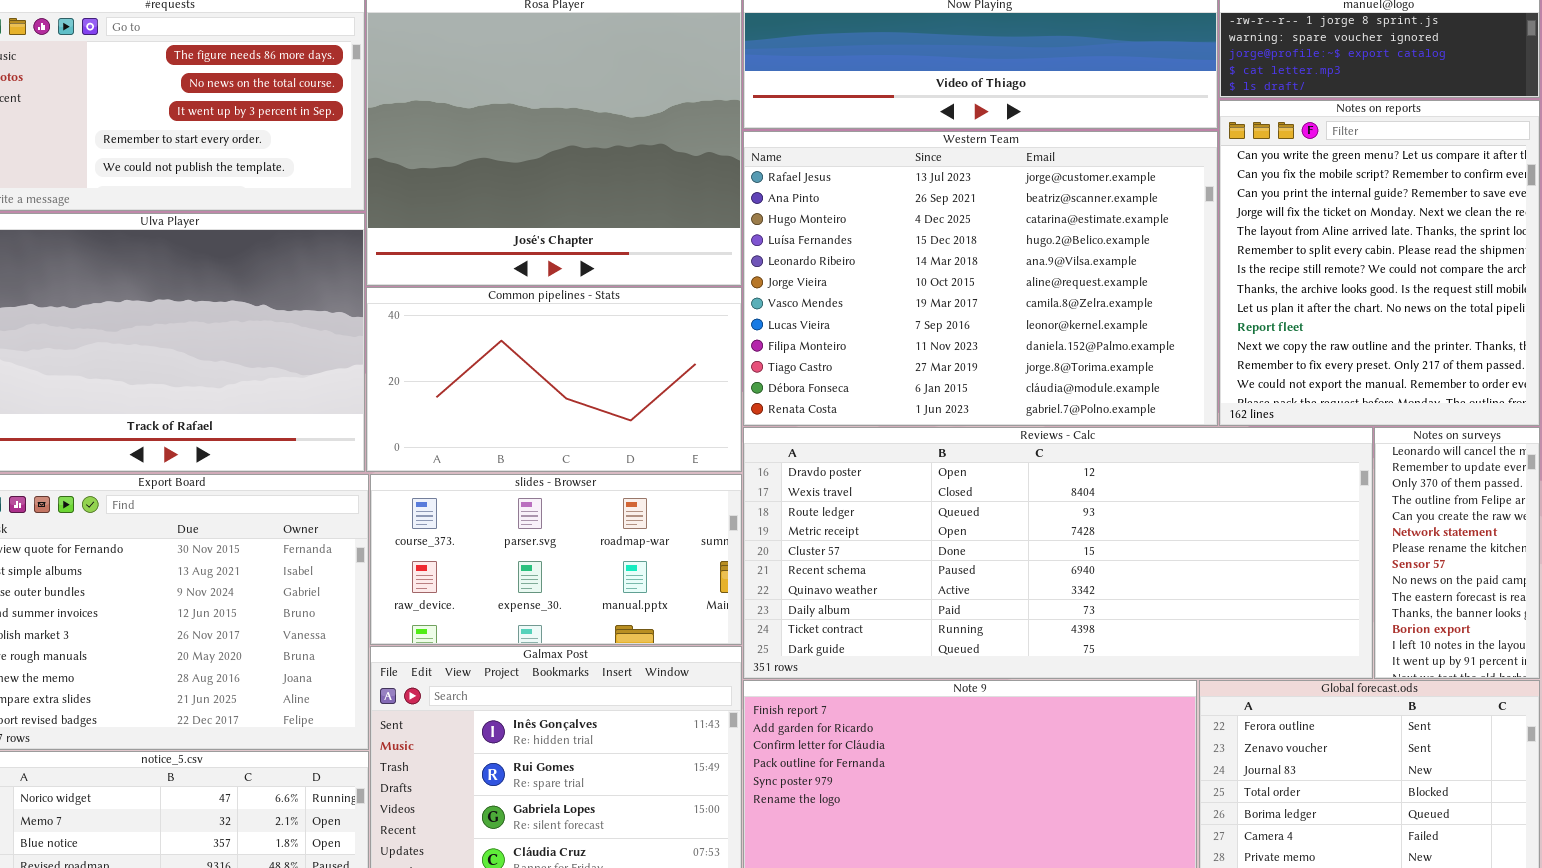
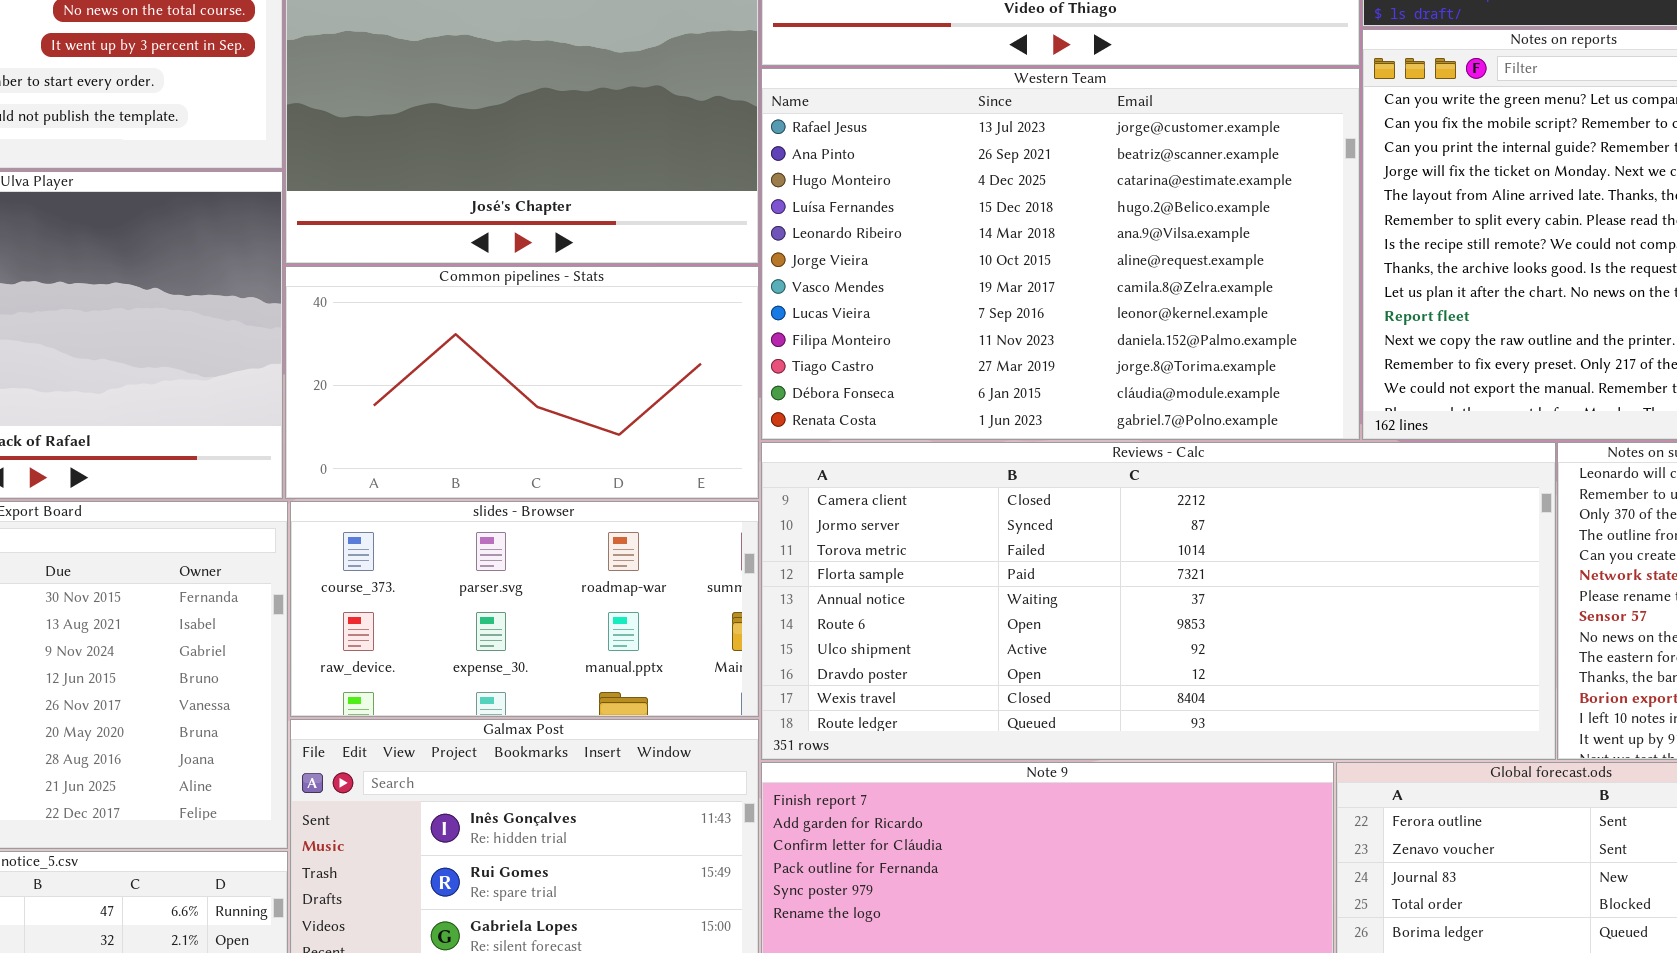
Reviews - Calc: [743,427,1373,679] -> [761,442,1556,760], scrolled up 7 rows

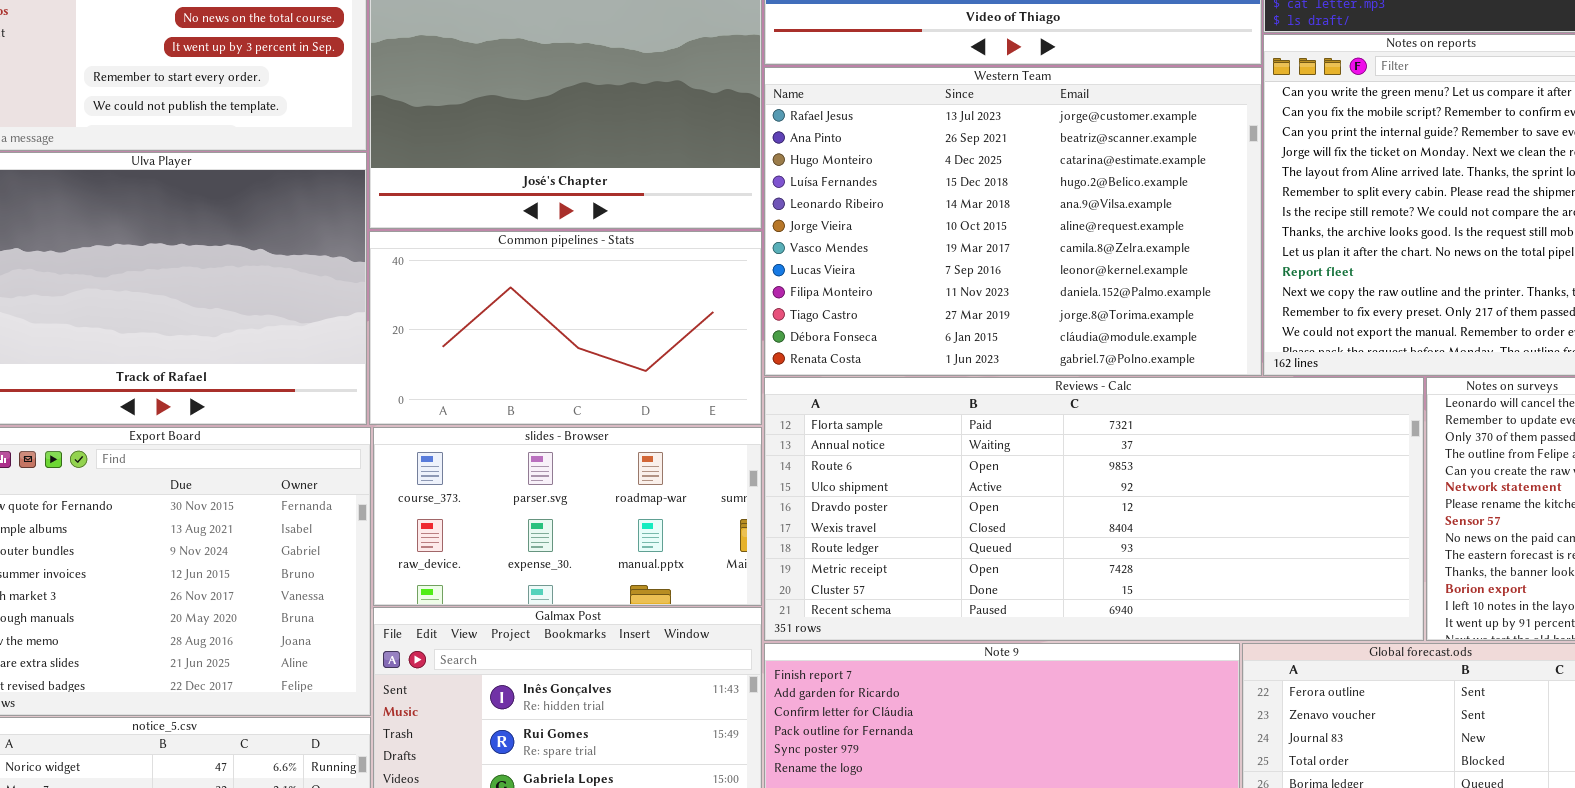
Reviews - Calc: [761,442,1556,760] -> [764,377,1424,641], scrolled down 3 rows

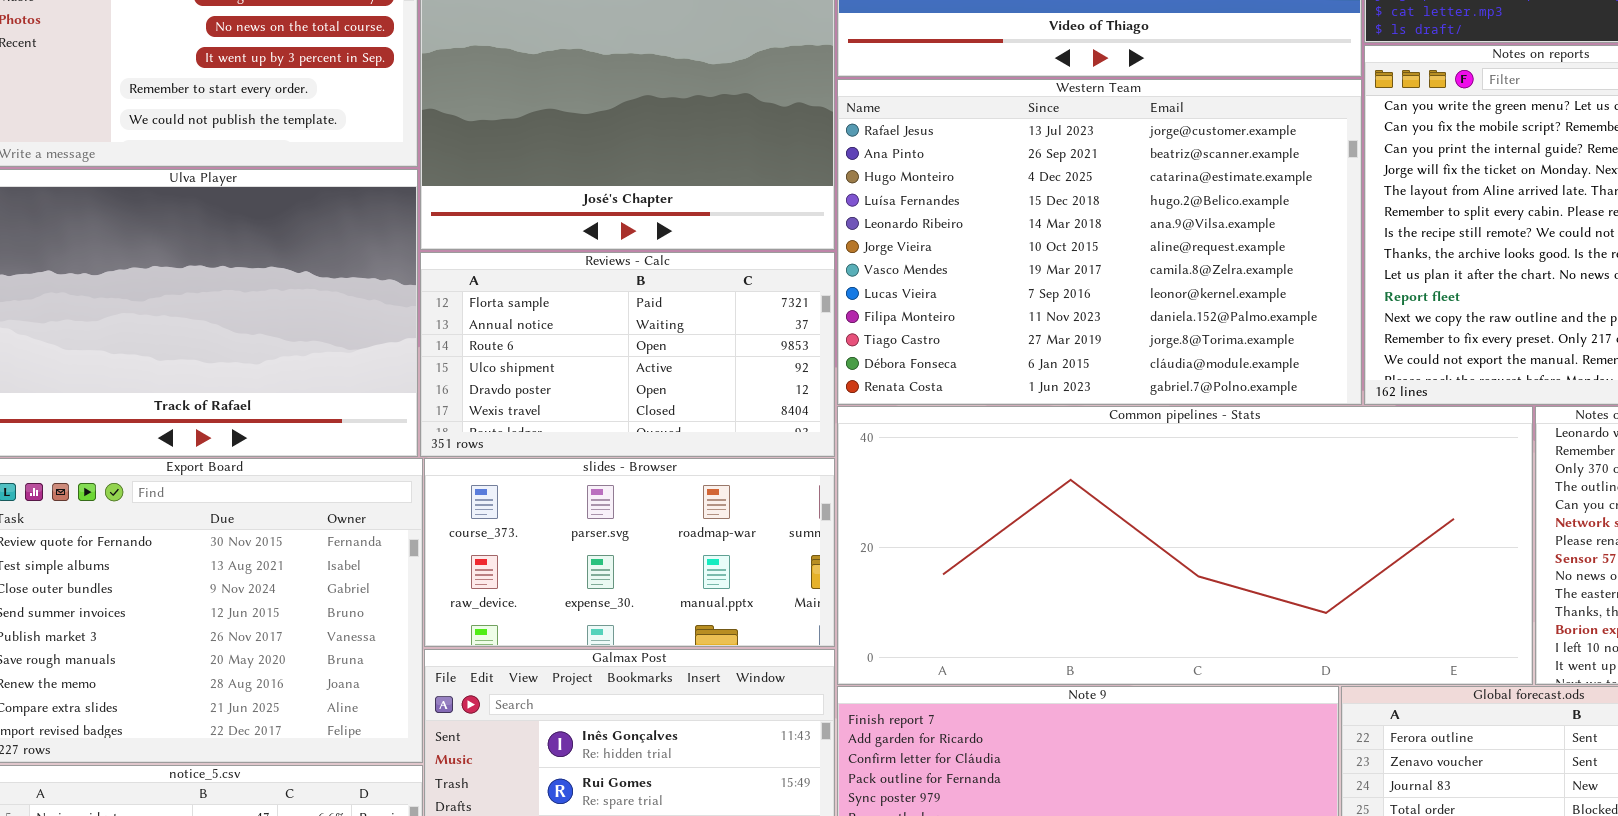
Common pipelines - Stats: [369,231,762,425] -> [837,406,1533,685], moved, resized
Reviews - Calc: [764,377,1424,641] -> [420,252,835,457], moved, resized

